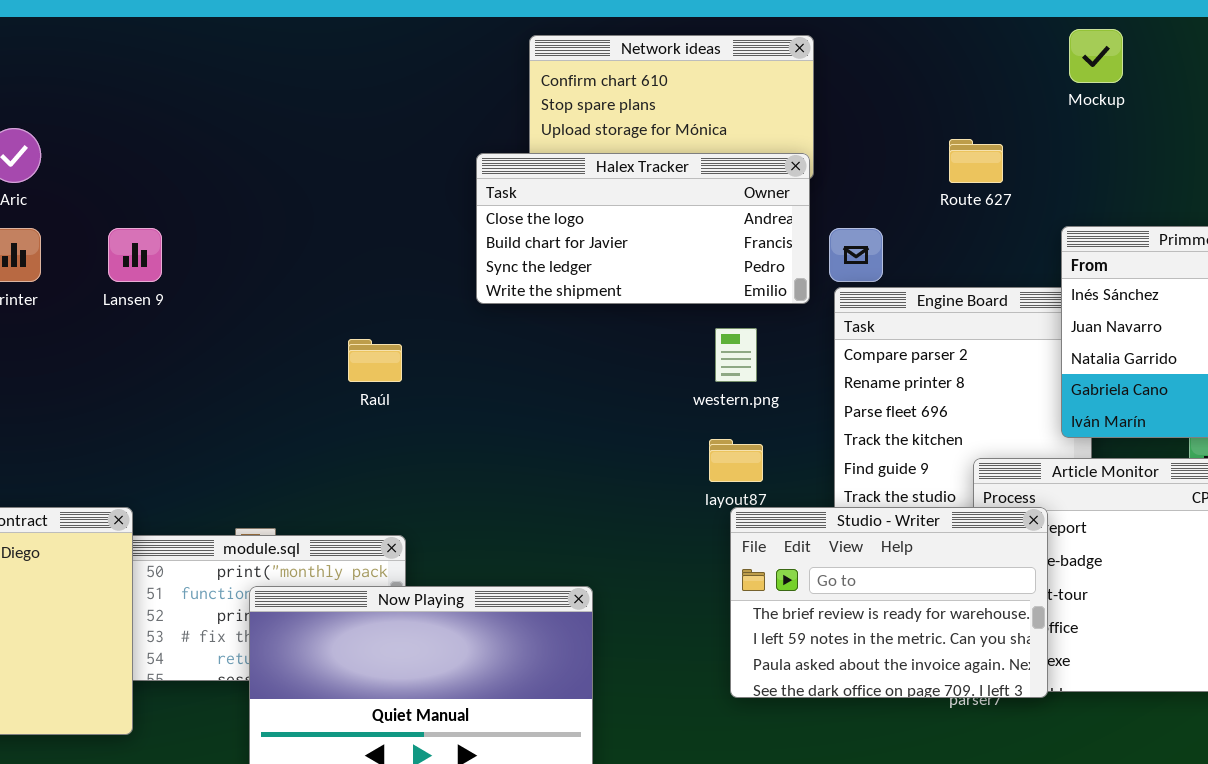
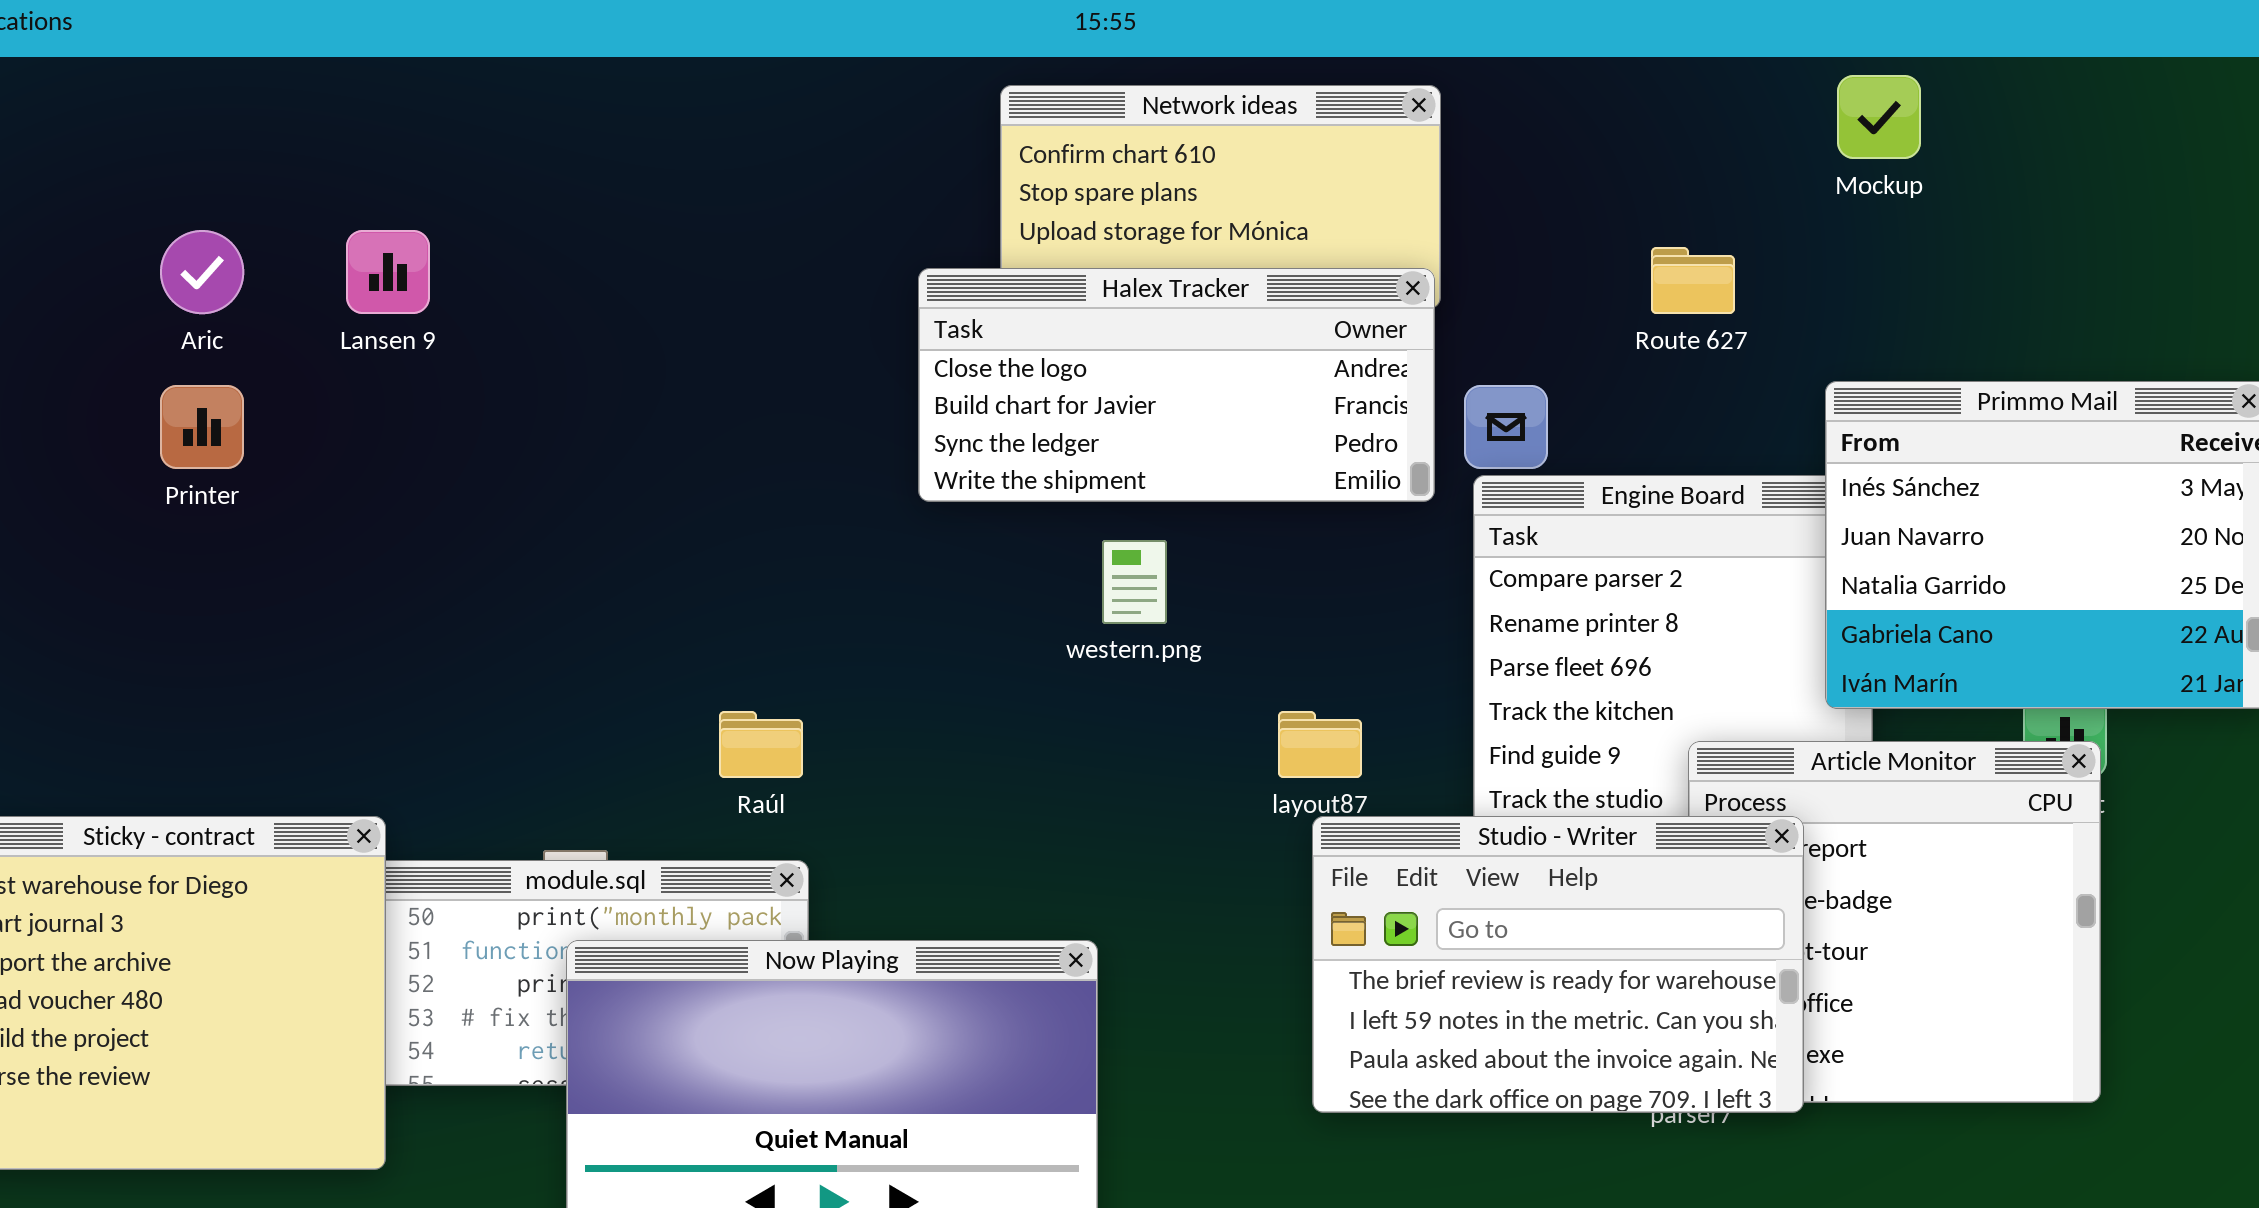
Lansen 9: [108,228,162,282] -> [346,230,430,314], moved
western.png: [715,328,757,382] -> [1102,540,1167,624], moved
Raúl: [348,339,402,382] -> [719,711,803,778], moved

